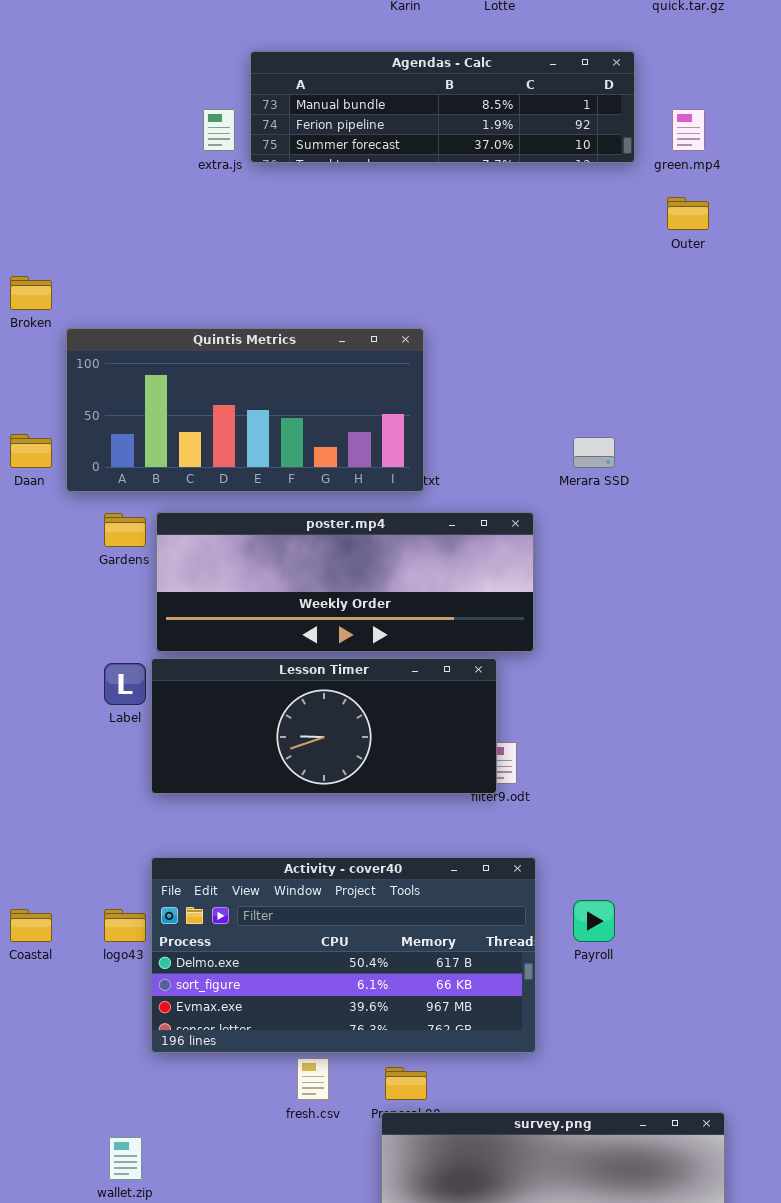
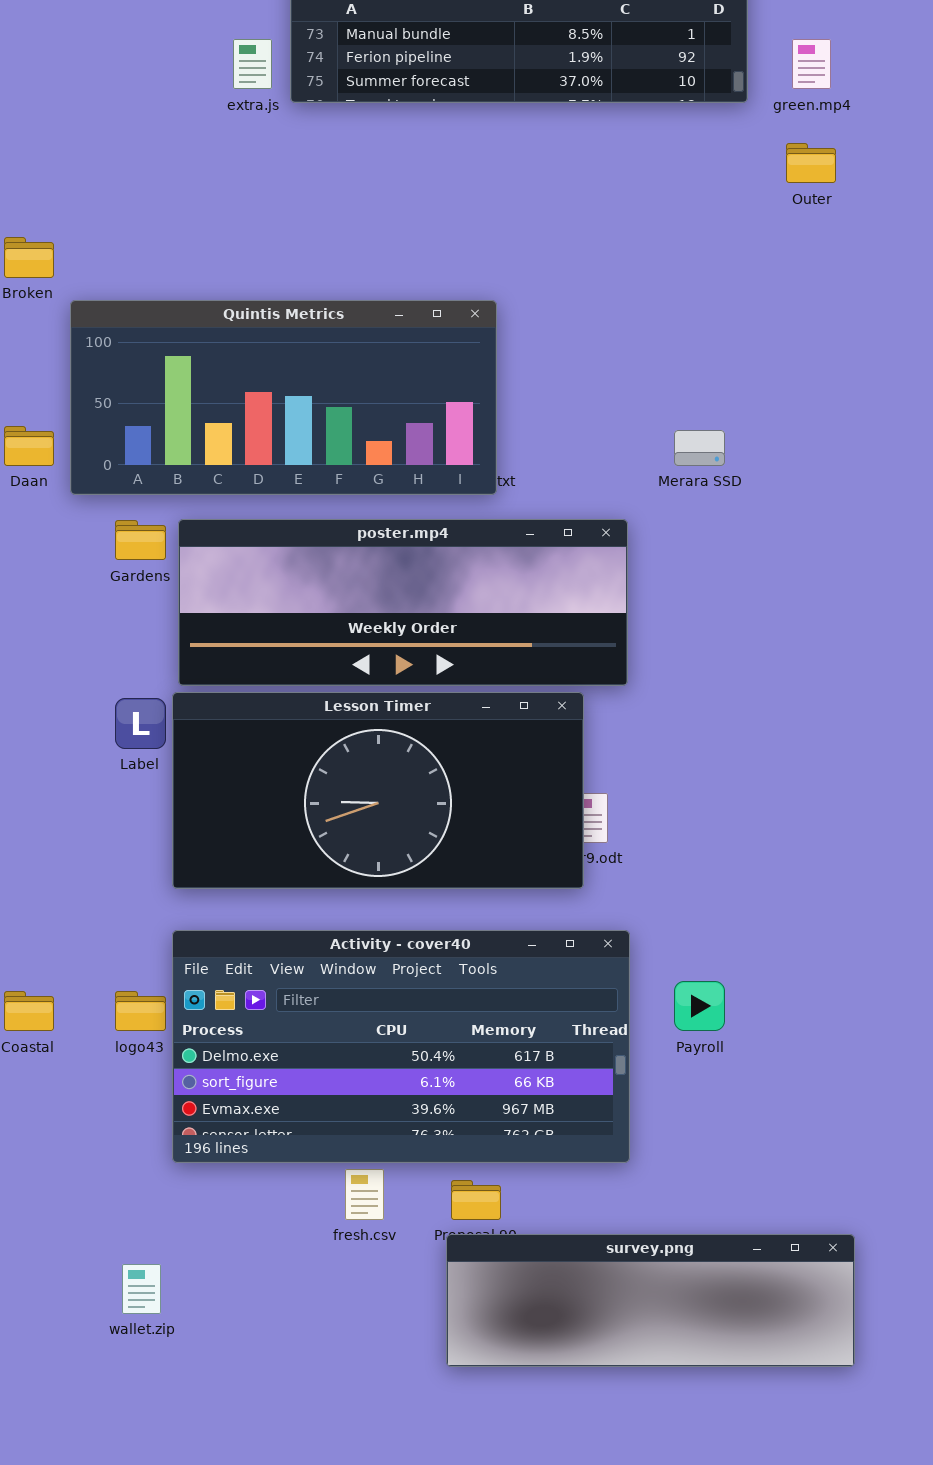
Lesson Timer: [151,658,497,794] -> [172,692,584,889], resized

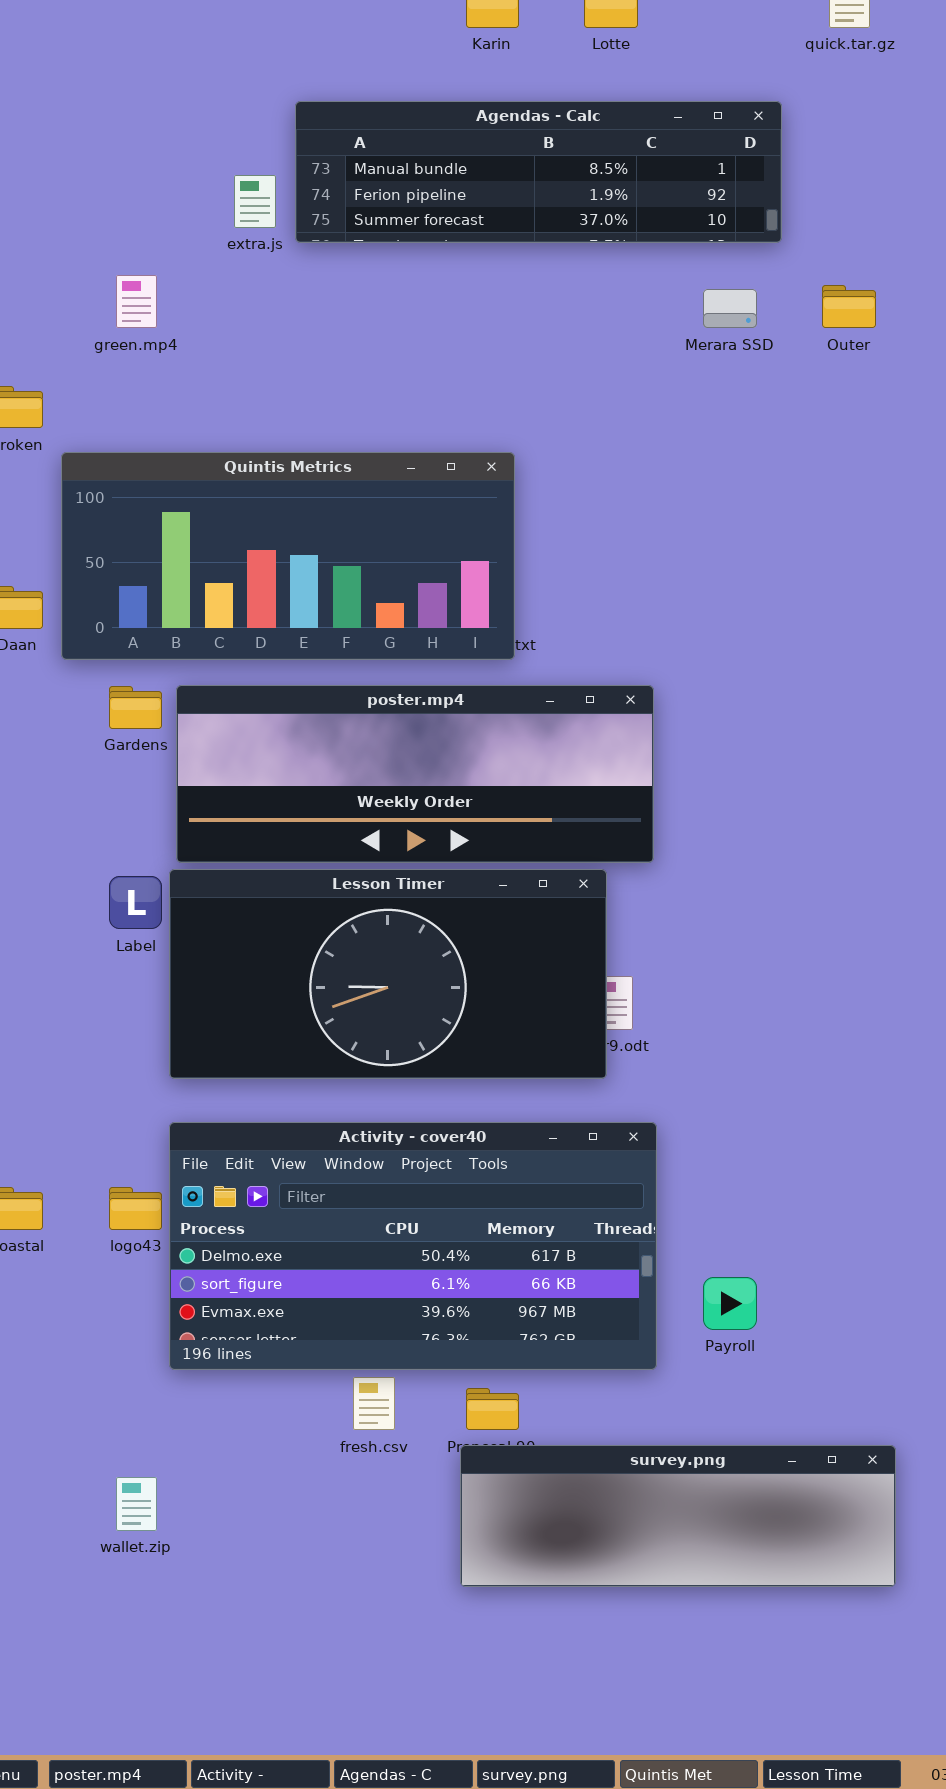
green.mp4: [792,39,831,89] -> [116,275,157,328], moved
Merara SSD: [674,430,725,466] -> [703,289,757,328], moved
Payroll: [674,981,725,1031] -> [703,1277,757,1330], moved

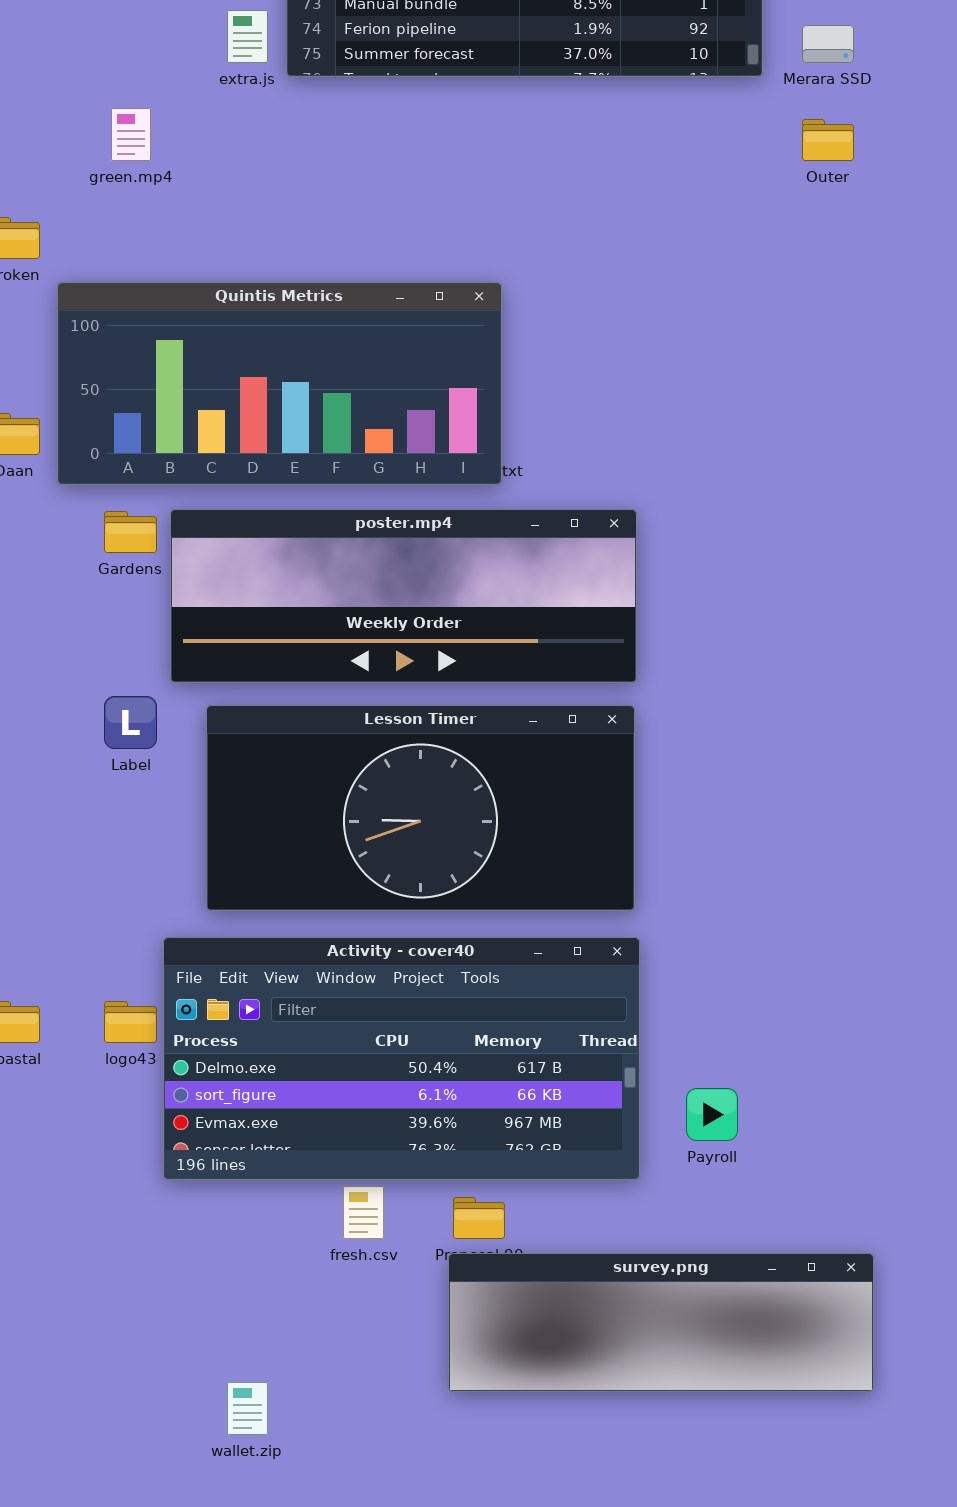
Merara SSD: [703,289,757,328] -> [802,25,854,63], moved
Lesson Timer: [169,869,607,1079] -> [206,705,635,911], moved
wallet.zip: [116,1477,157,1531] -> [227,1382,268,1435], moved

